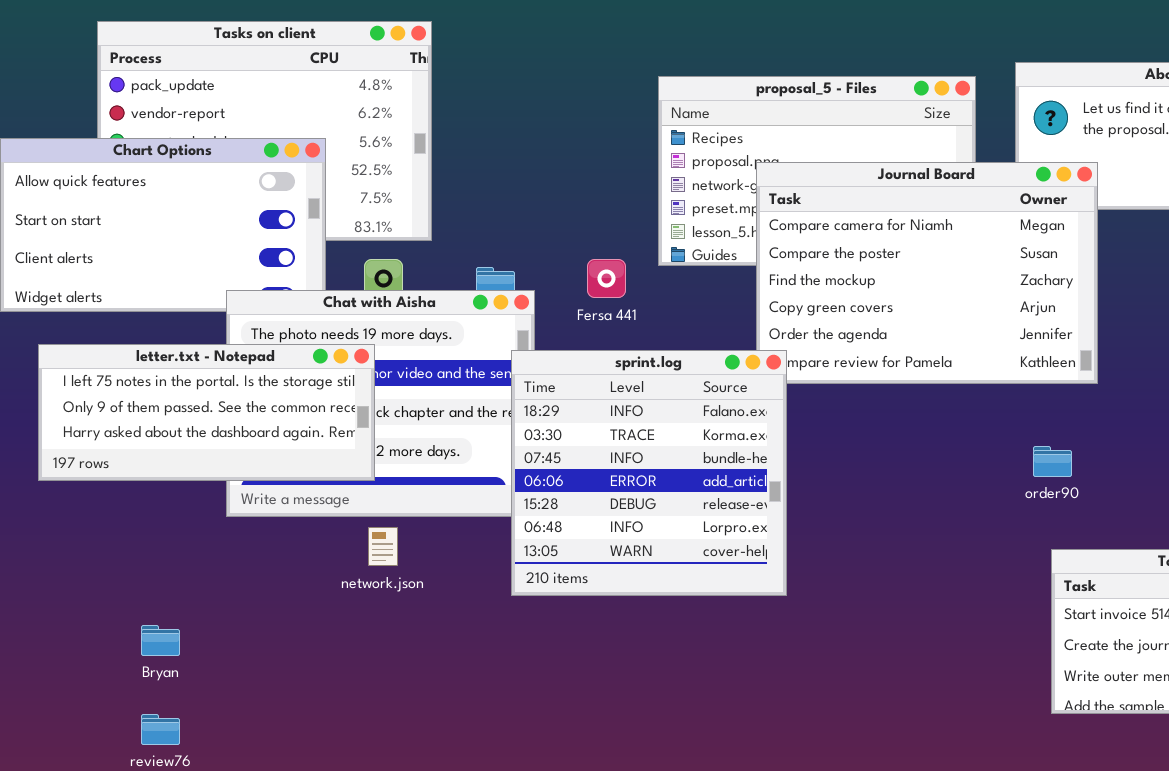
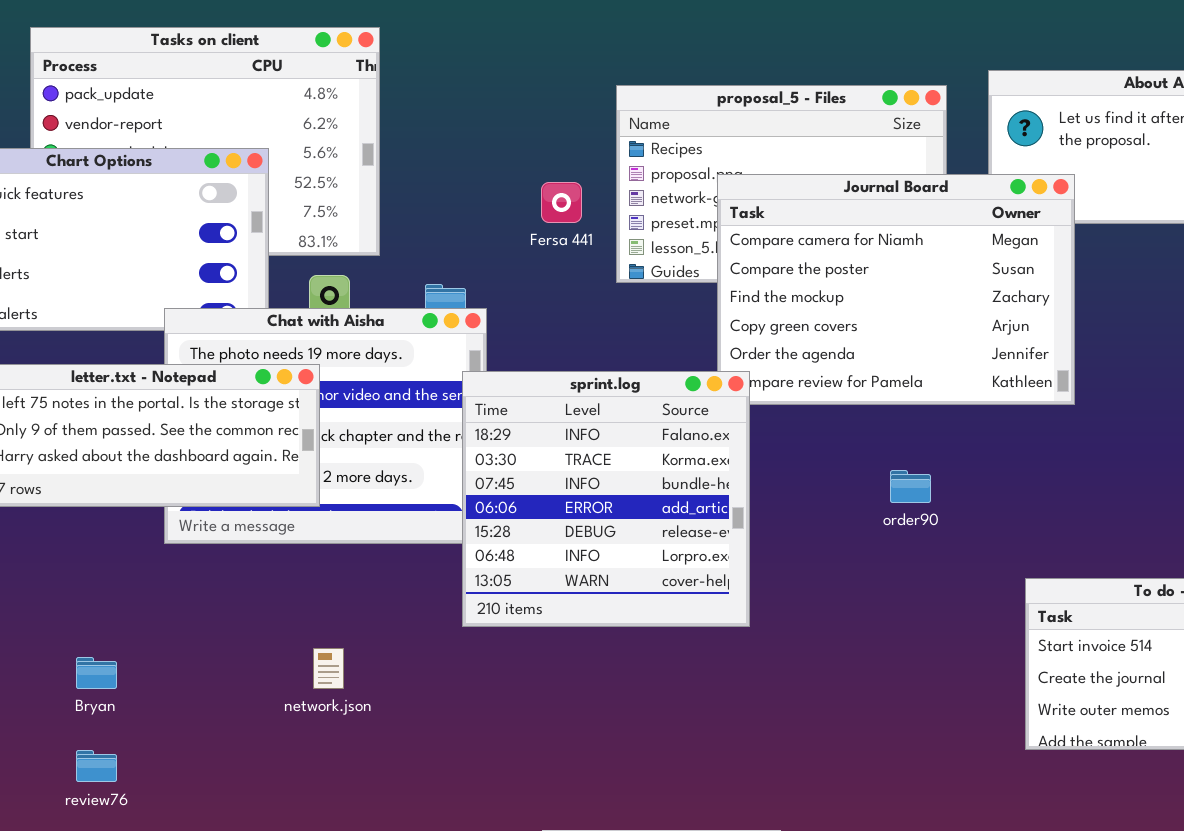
Fersa 441: [587,259,626,298] -> [541,182,582,223], moved
order90: [1033,446,1072,477] -> [890,470,931,503], moved
network.json: [368,527,398,566] -> [313,648,344,689], moved

